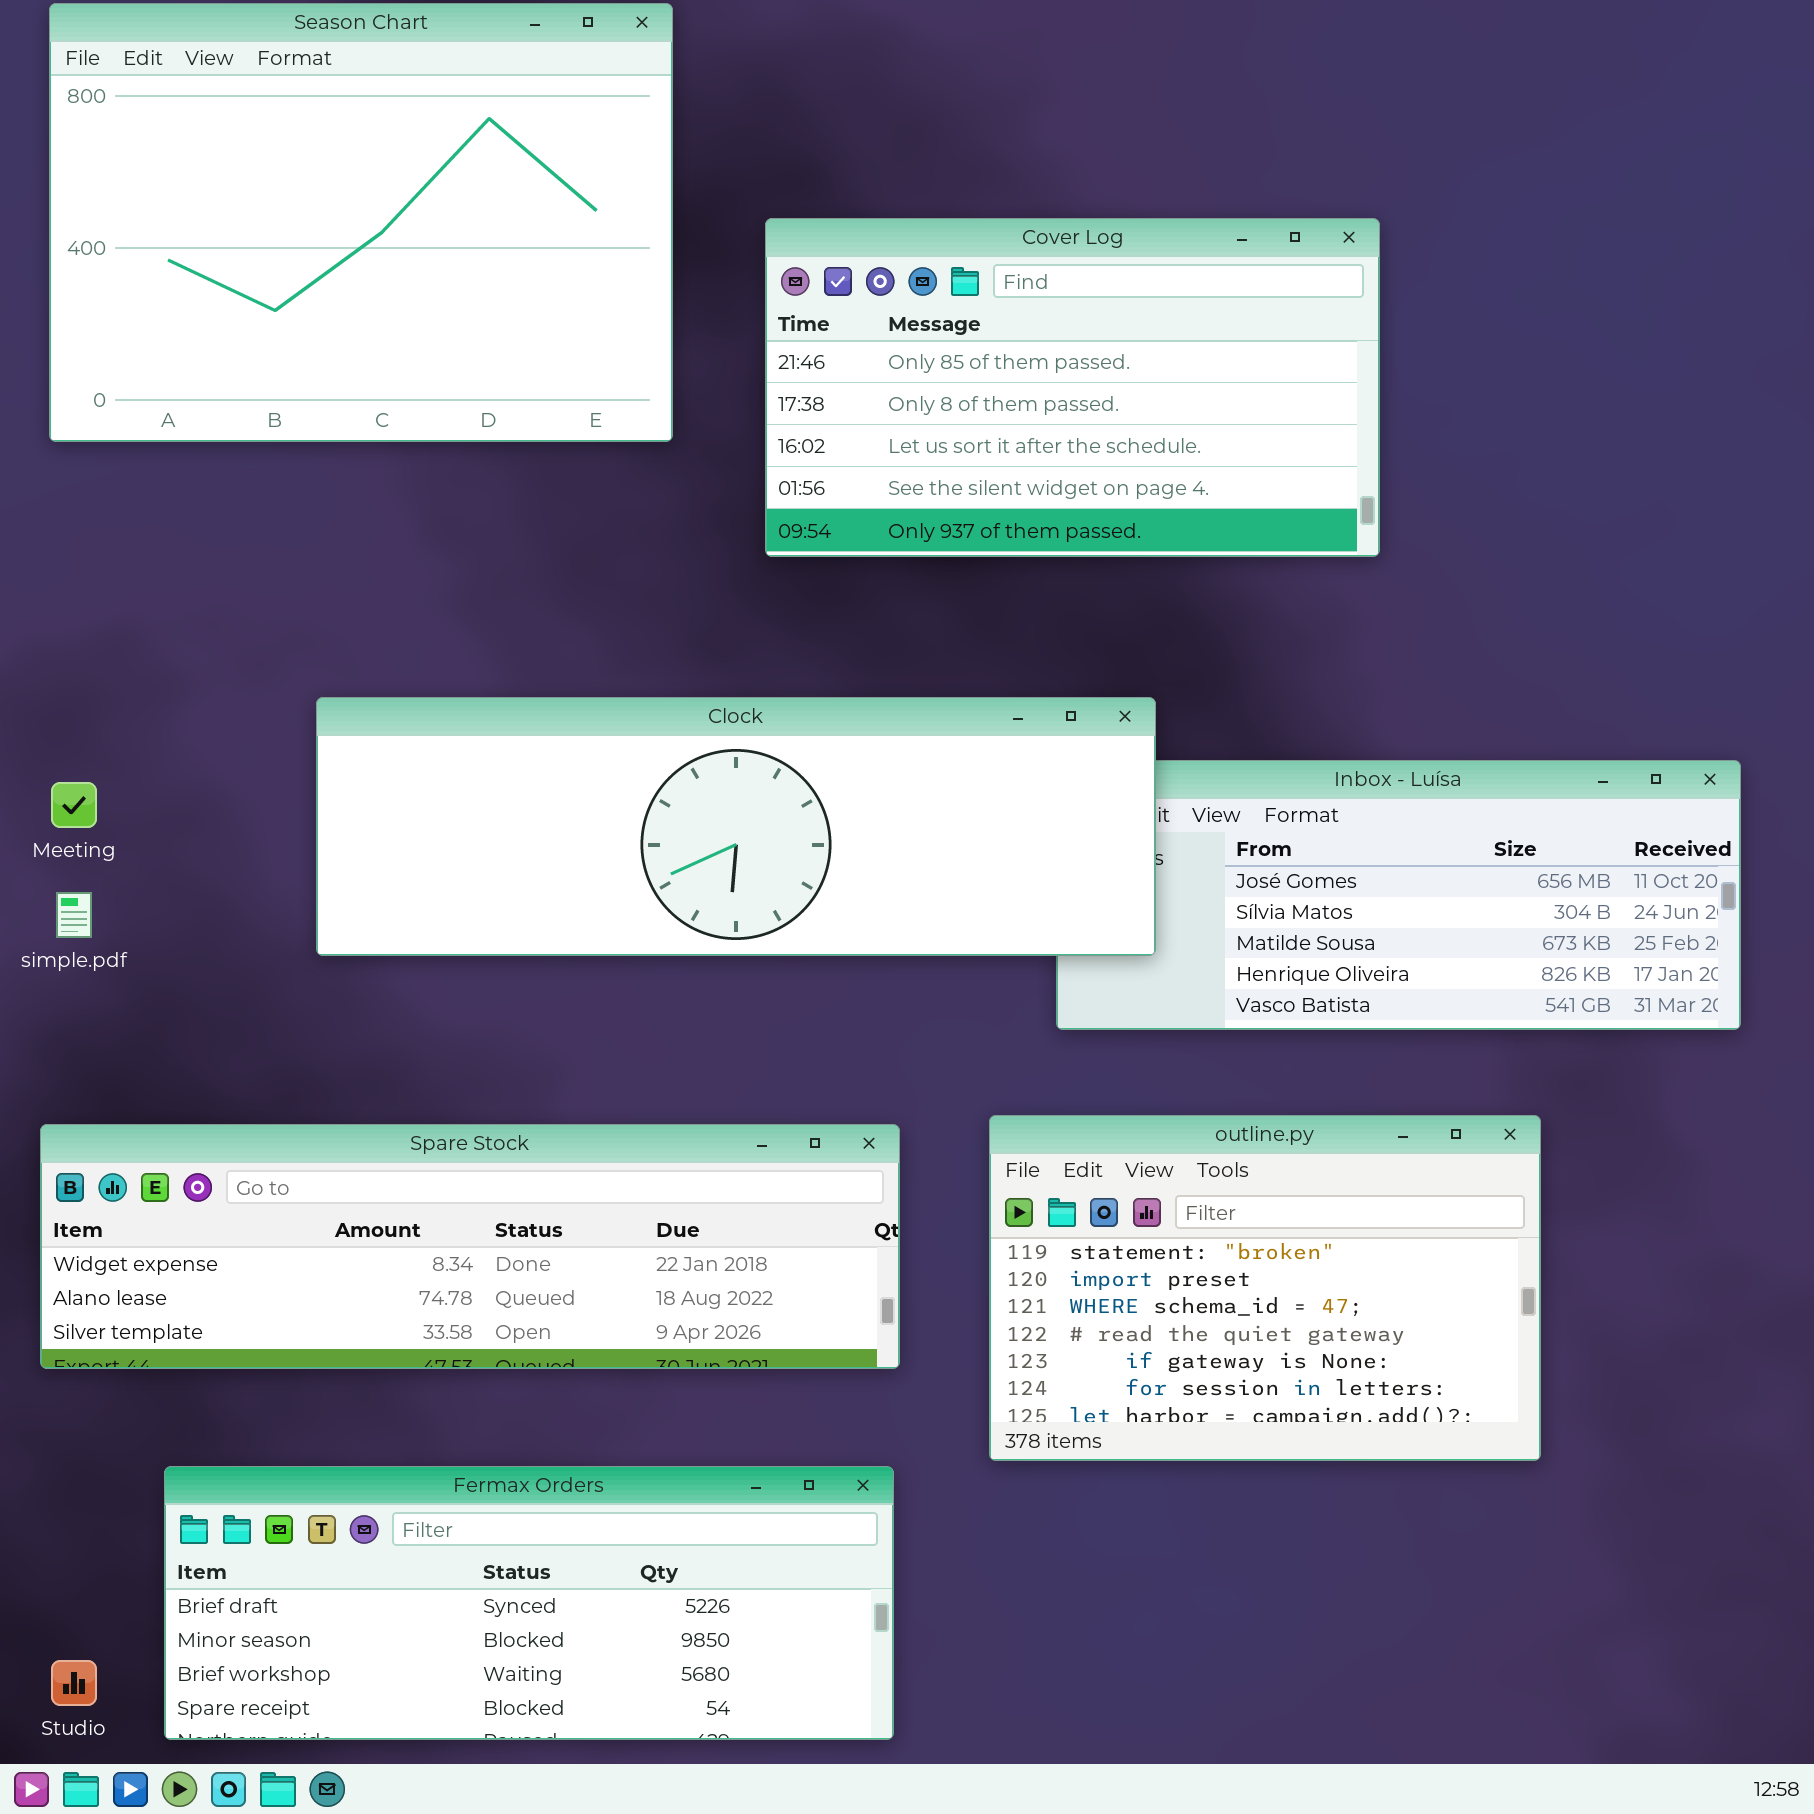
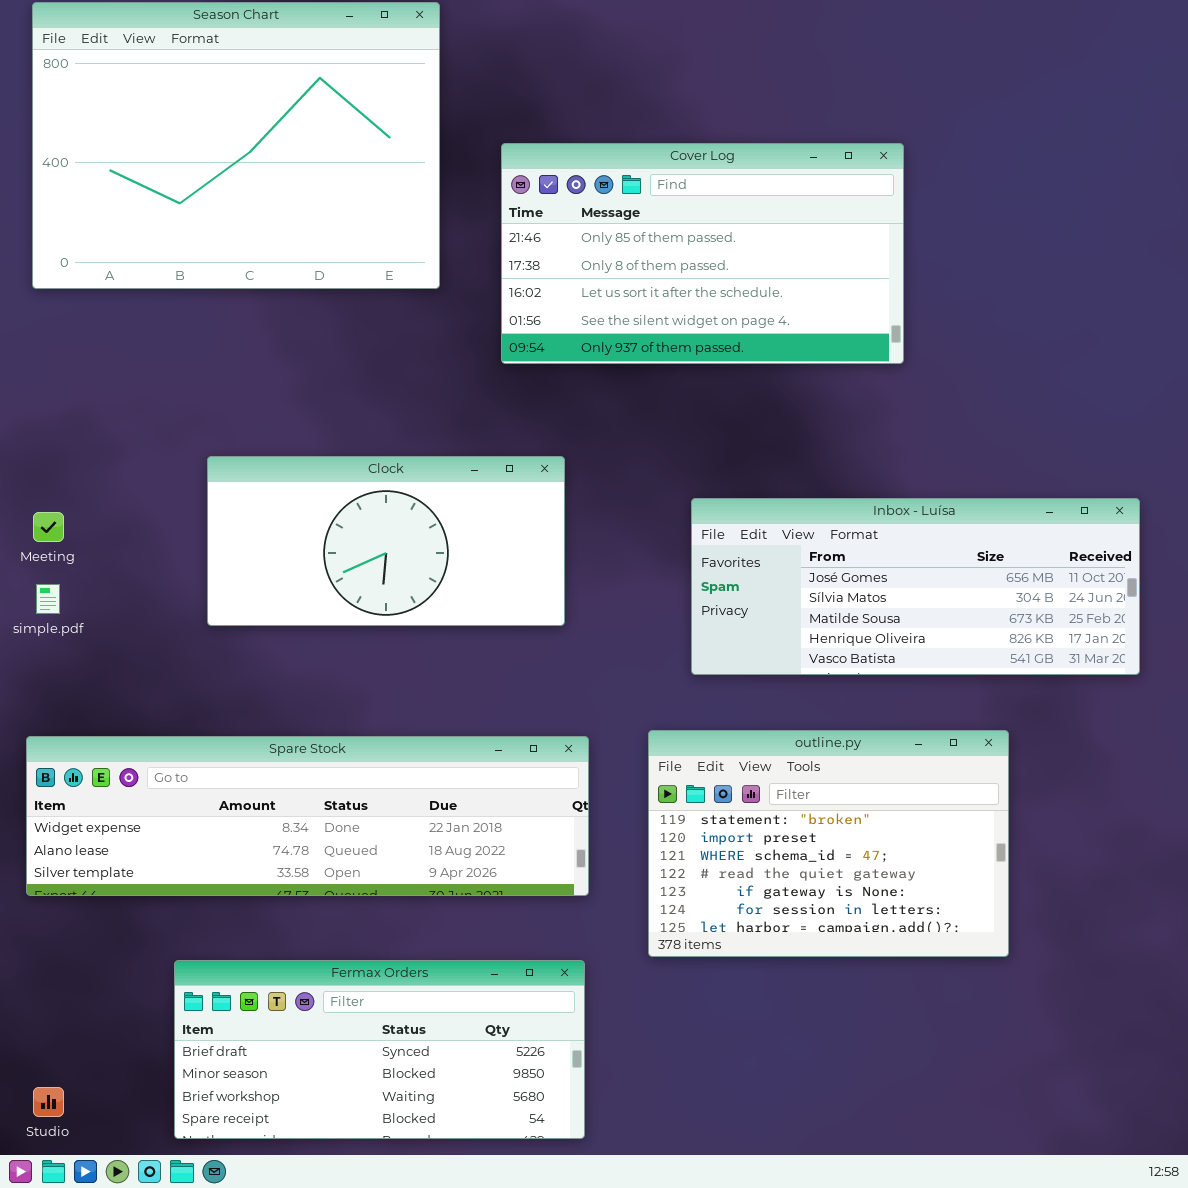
Clock: [316,697,1156,956] -> [207,456,565,626], resized
Fermax Orders: [164,1466,894,1740] -> [174,960,585,1139], resized

